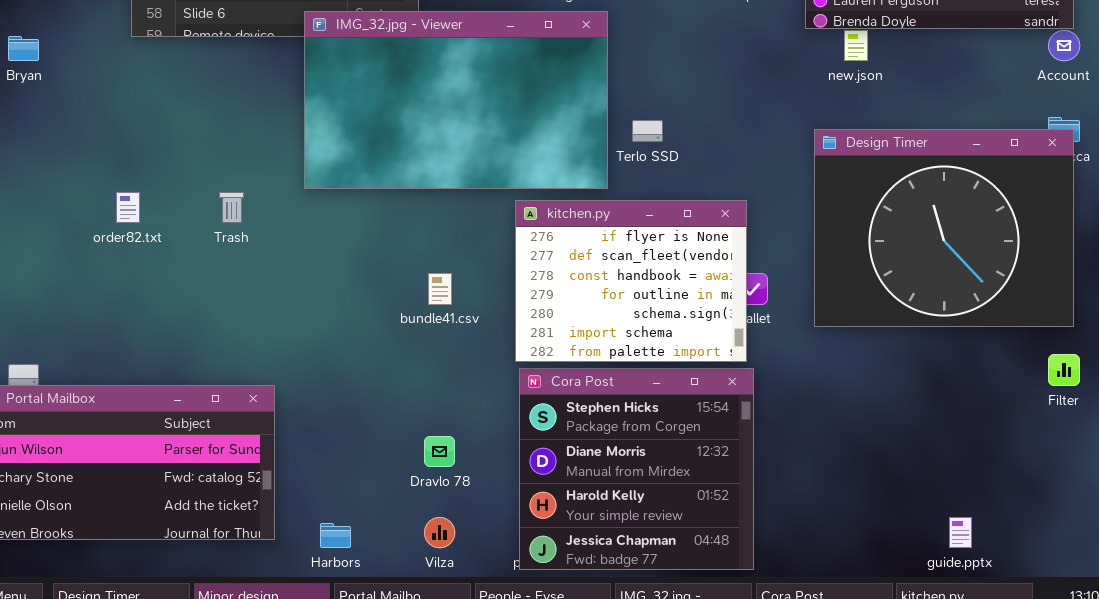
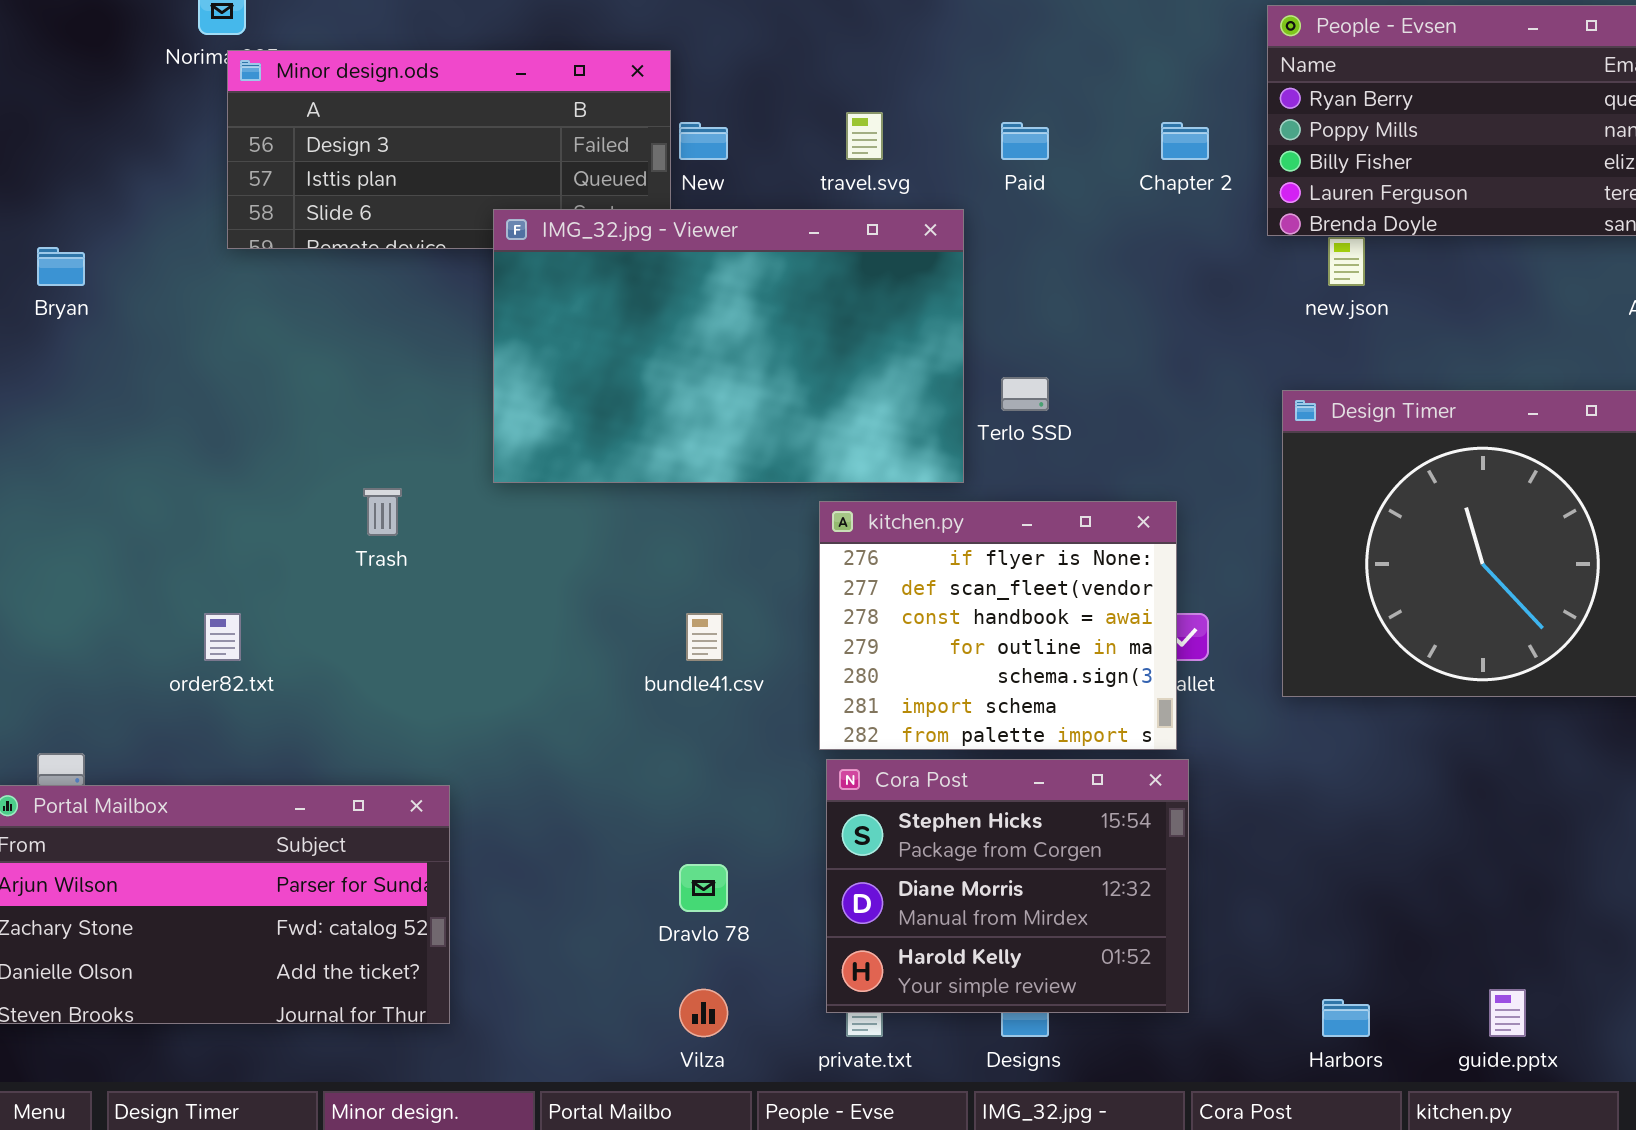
order82.txt: [116,192,140,223] -> [204,613,241,661], moved
Cora Post: [519,368,754,570] -> [826,759,1189,1013], resized
Harbors: [320,523,351,548] -> [1322,999,1370,1037], moved

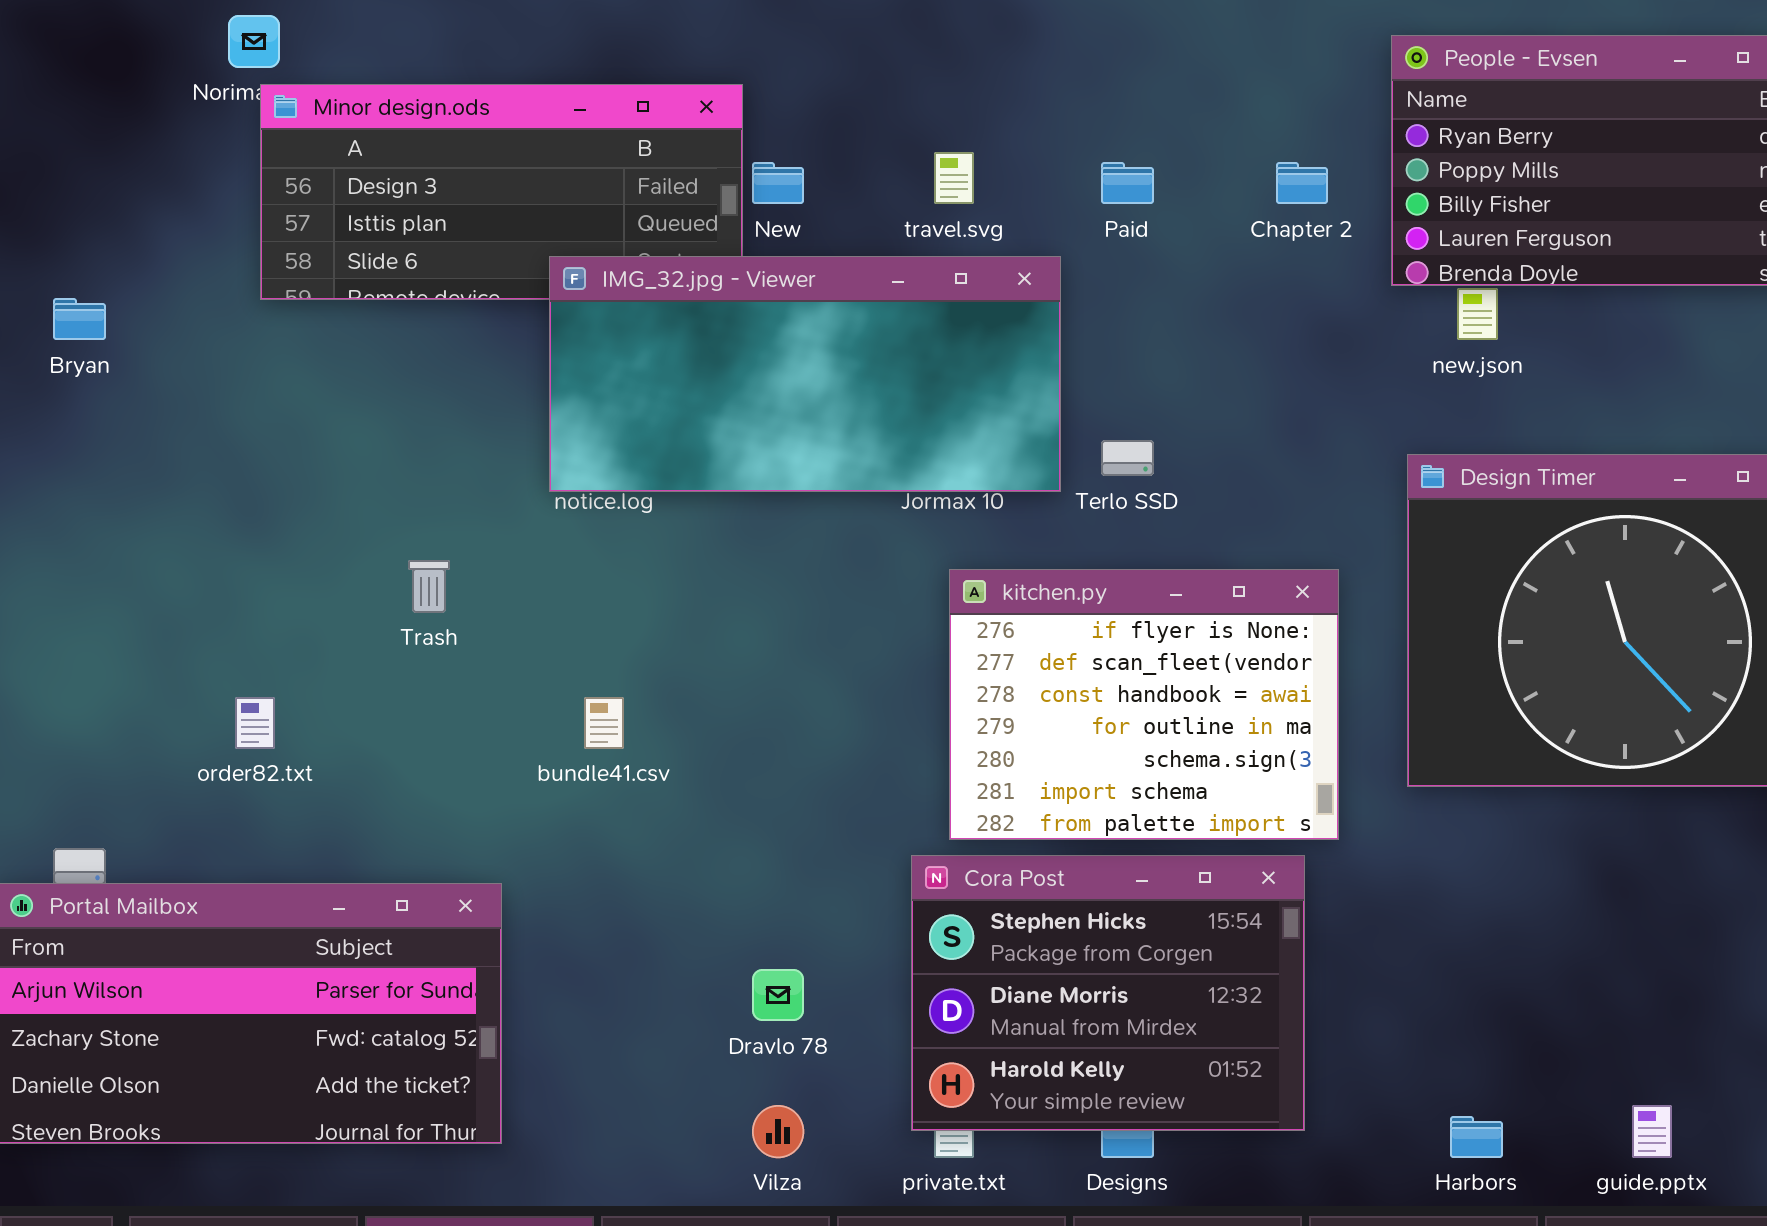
IMG_32.jpg - Viewer: [493,209,964,483] -> [549,256,1061,492], resized
kitchen.py: [819,501,1177,750] -> [949,569,1339,840], moved
bundle41.csv: [686,613,723,661] -> [584,697,624,749], moved

